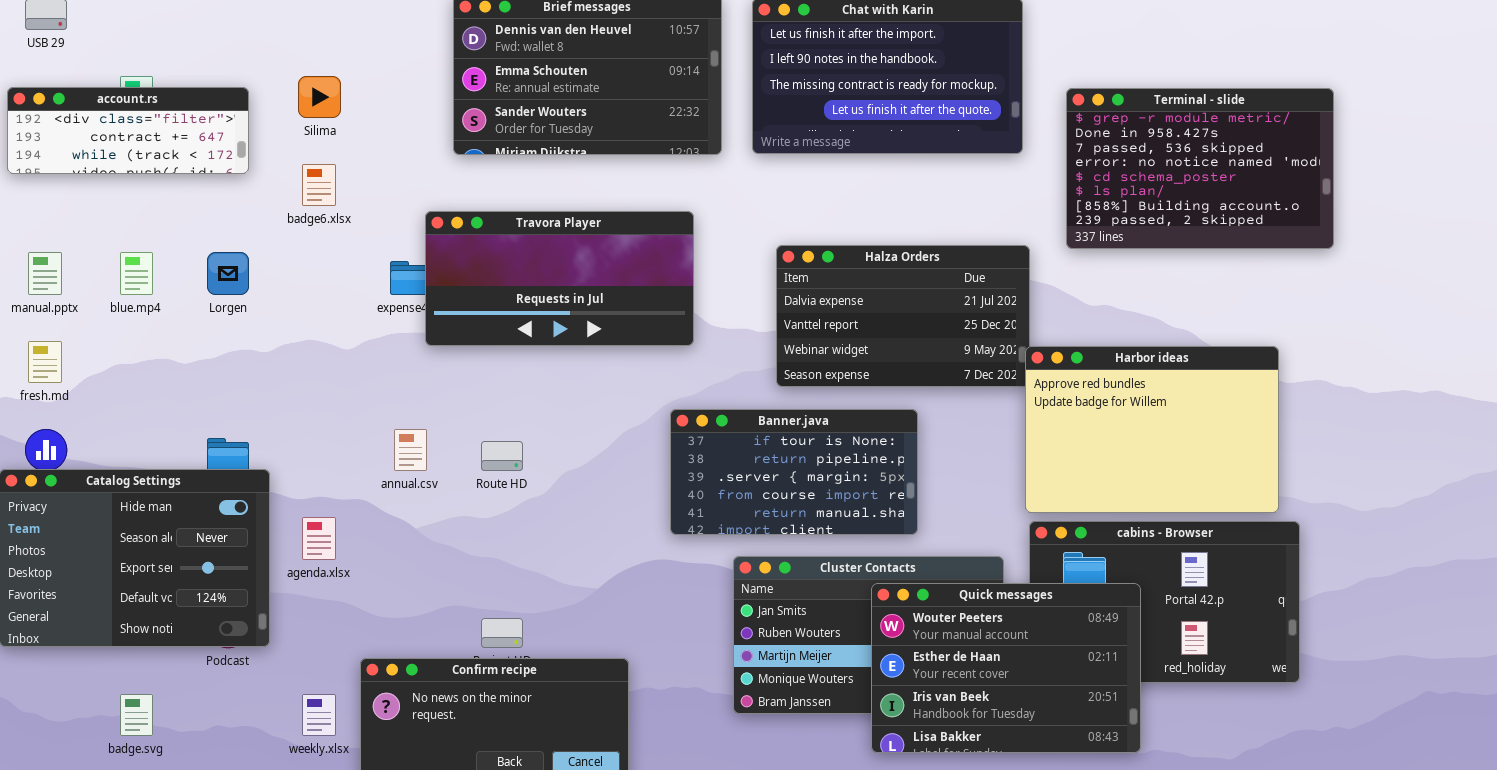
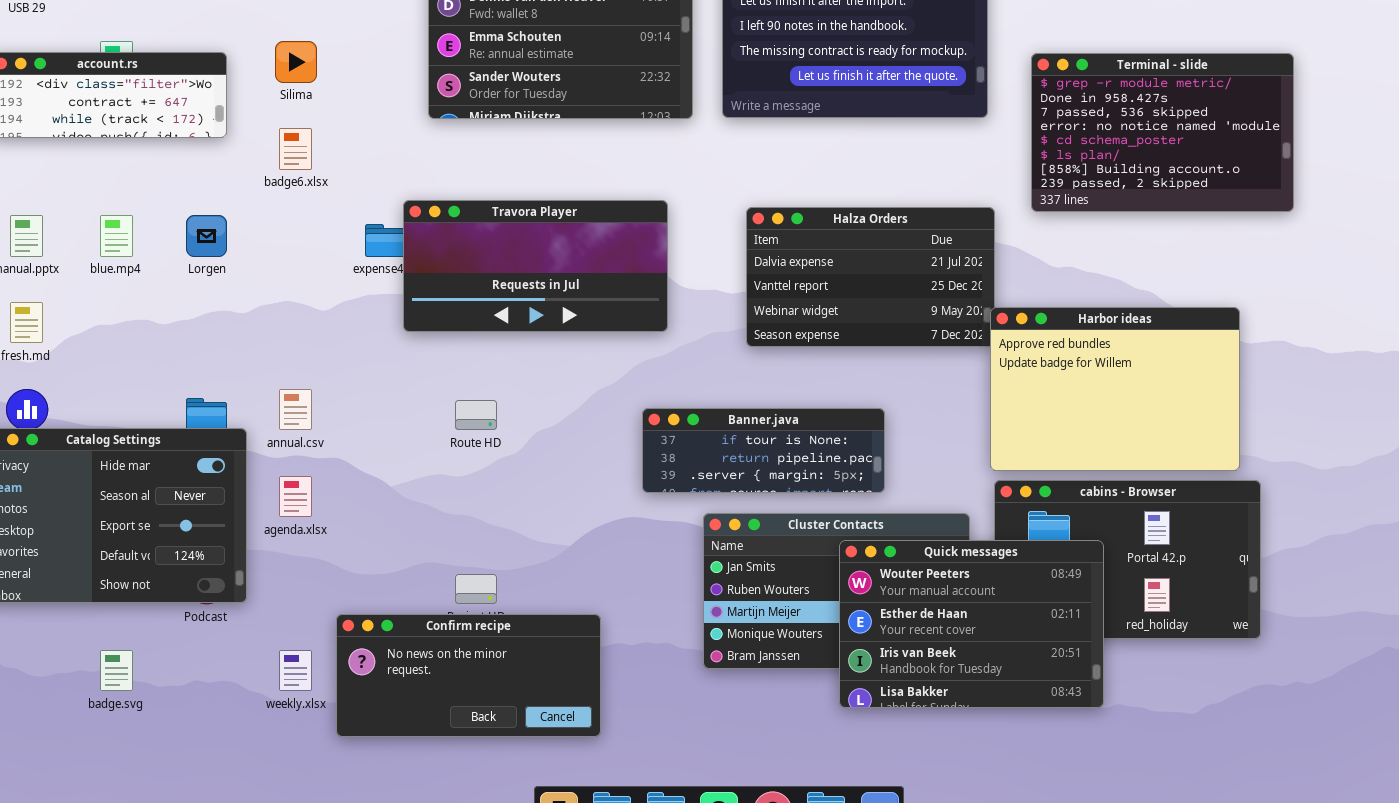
Travora Player: [425,211,694,346] -> [403,200,668,332], moved
Banner.java: [670,409,918,535] -> [642,408,885,493], resized
annual.csv: [394,429,427,471] -> [279,389,312,430], moved

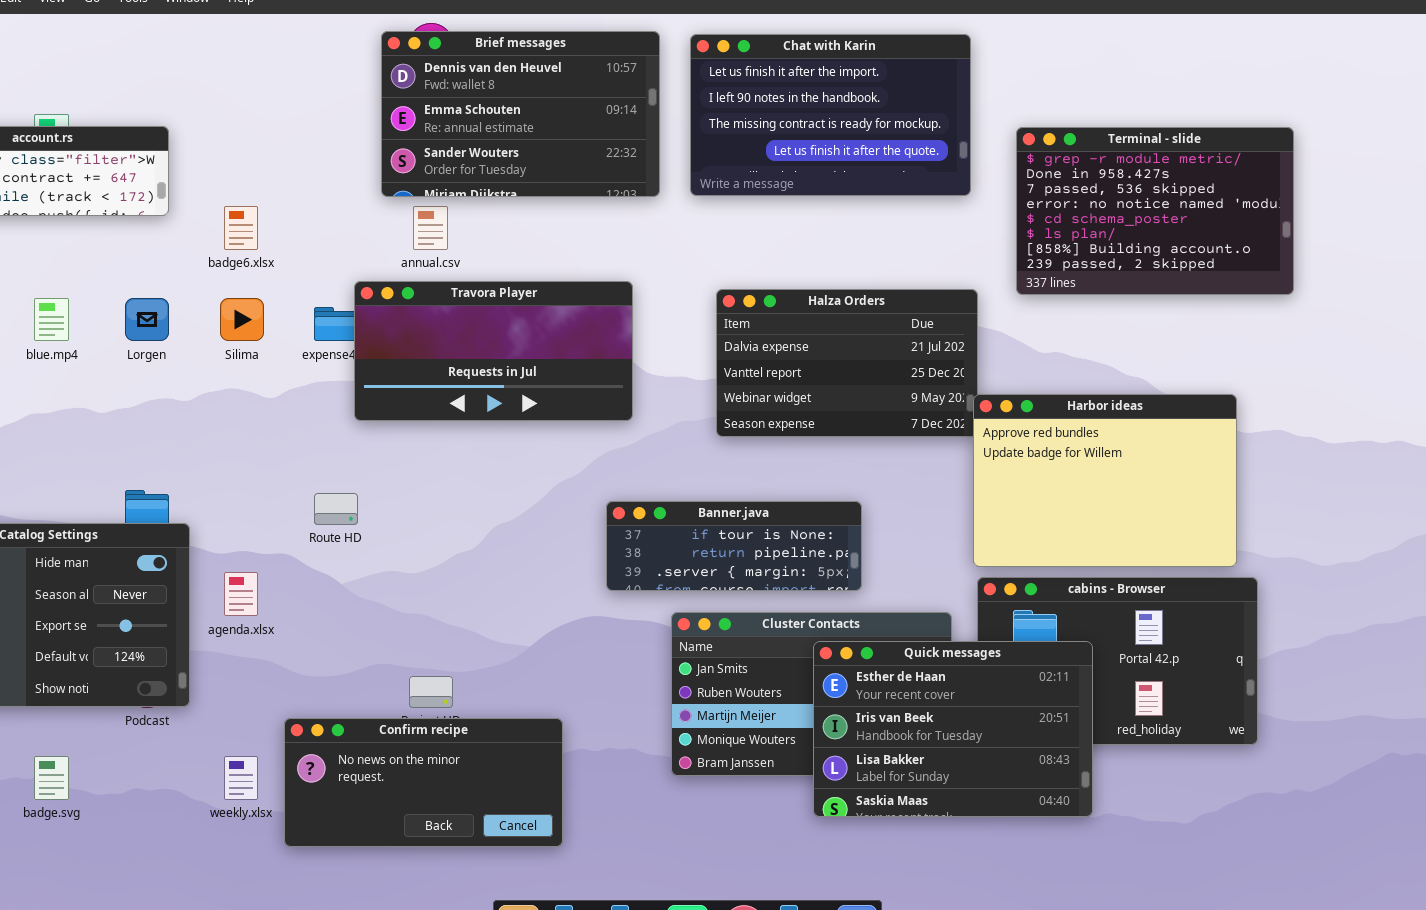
Silima: [275,41,317,83] -> [220,298,264,341], moved
annual.csv: [279,389,312,430] -> [413,206,448,250], moved
Route HD: [455,400,497,430] -> [314,493,358,525], moved
Quick messages: [839,540,1104,708] -> [813,641,1093,817], scrolled down 1 row

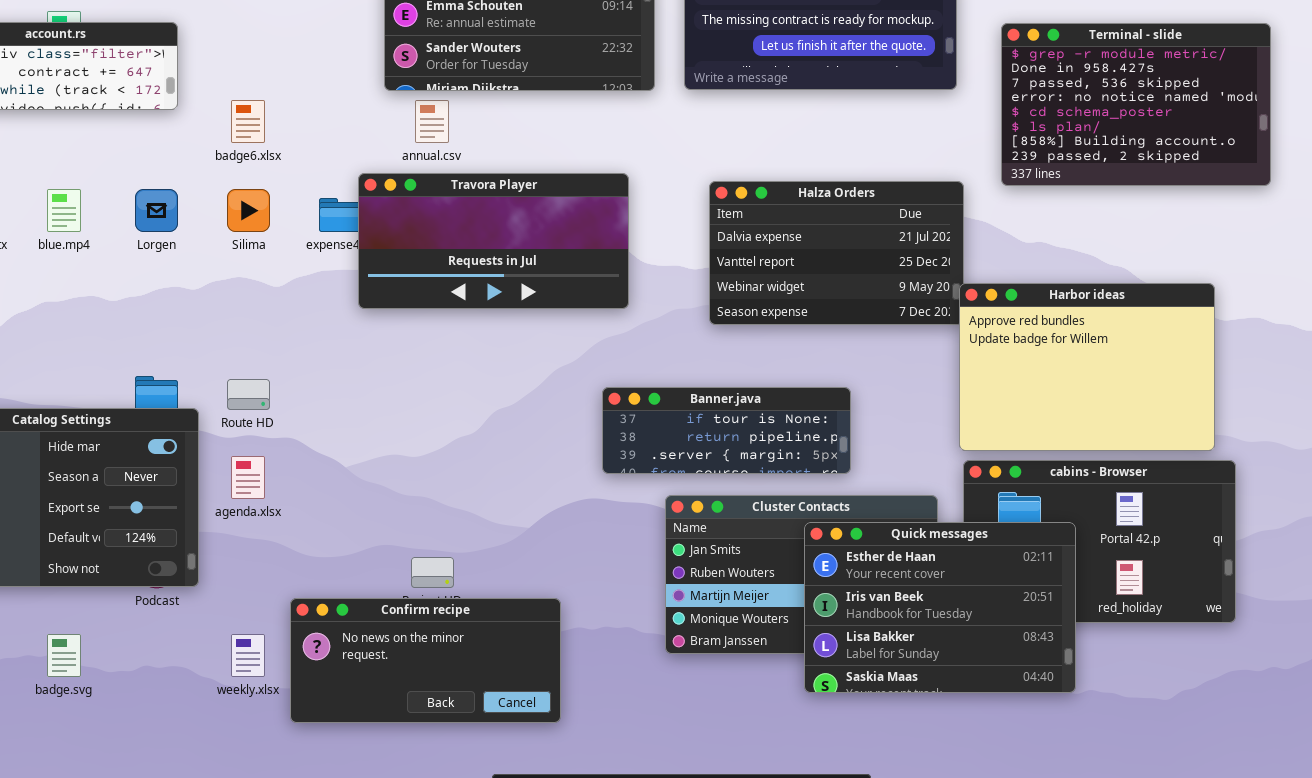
Route HD: [314,493,358,525] -> [227,379,270,410], moved

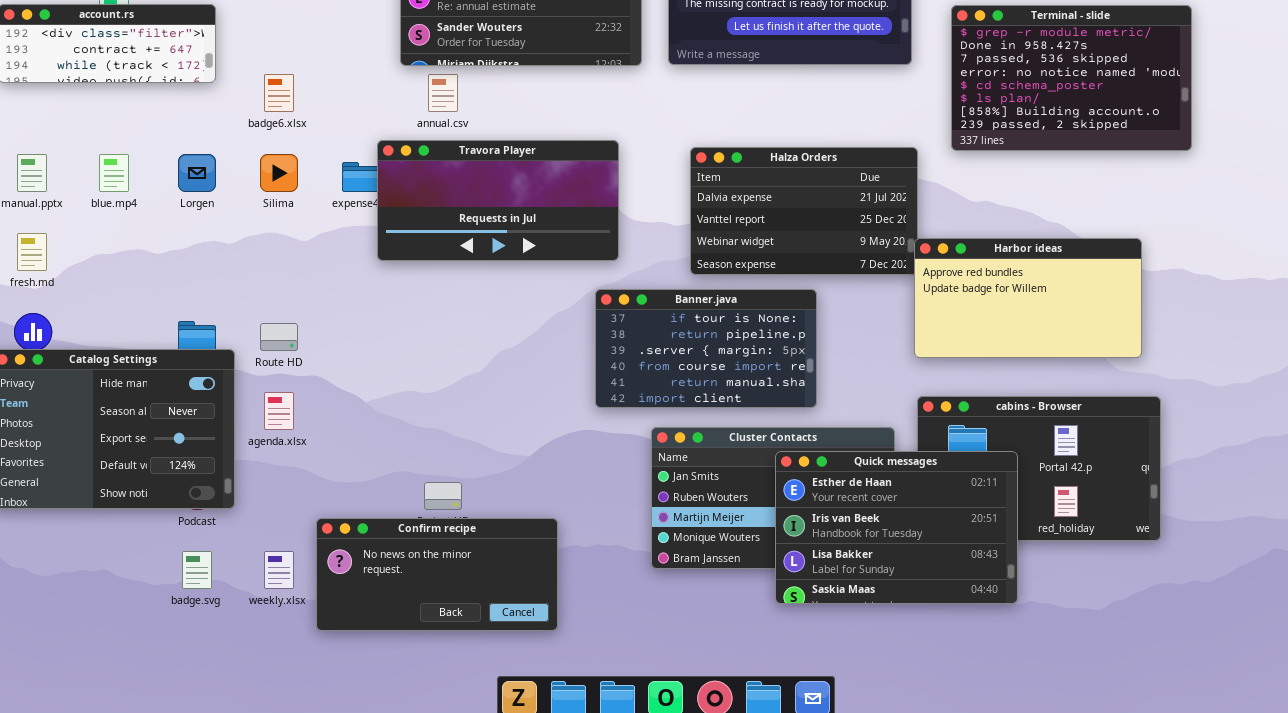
Harbor ideas: [959,283,1215,451] -> [914,238,1142,358], resized
Banner.java: [602,387,851,474] -> [595,289,817,408], resized
badge.svg: [47,634,81,677] -> [182,551,212,589], moved

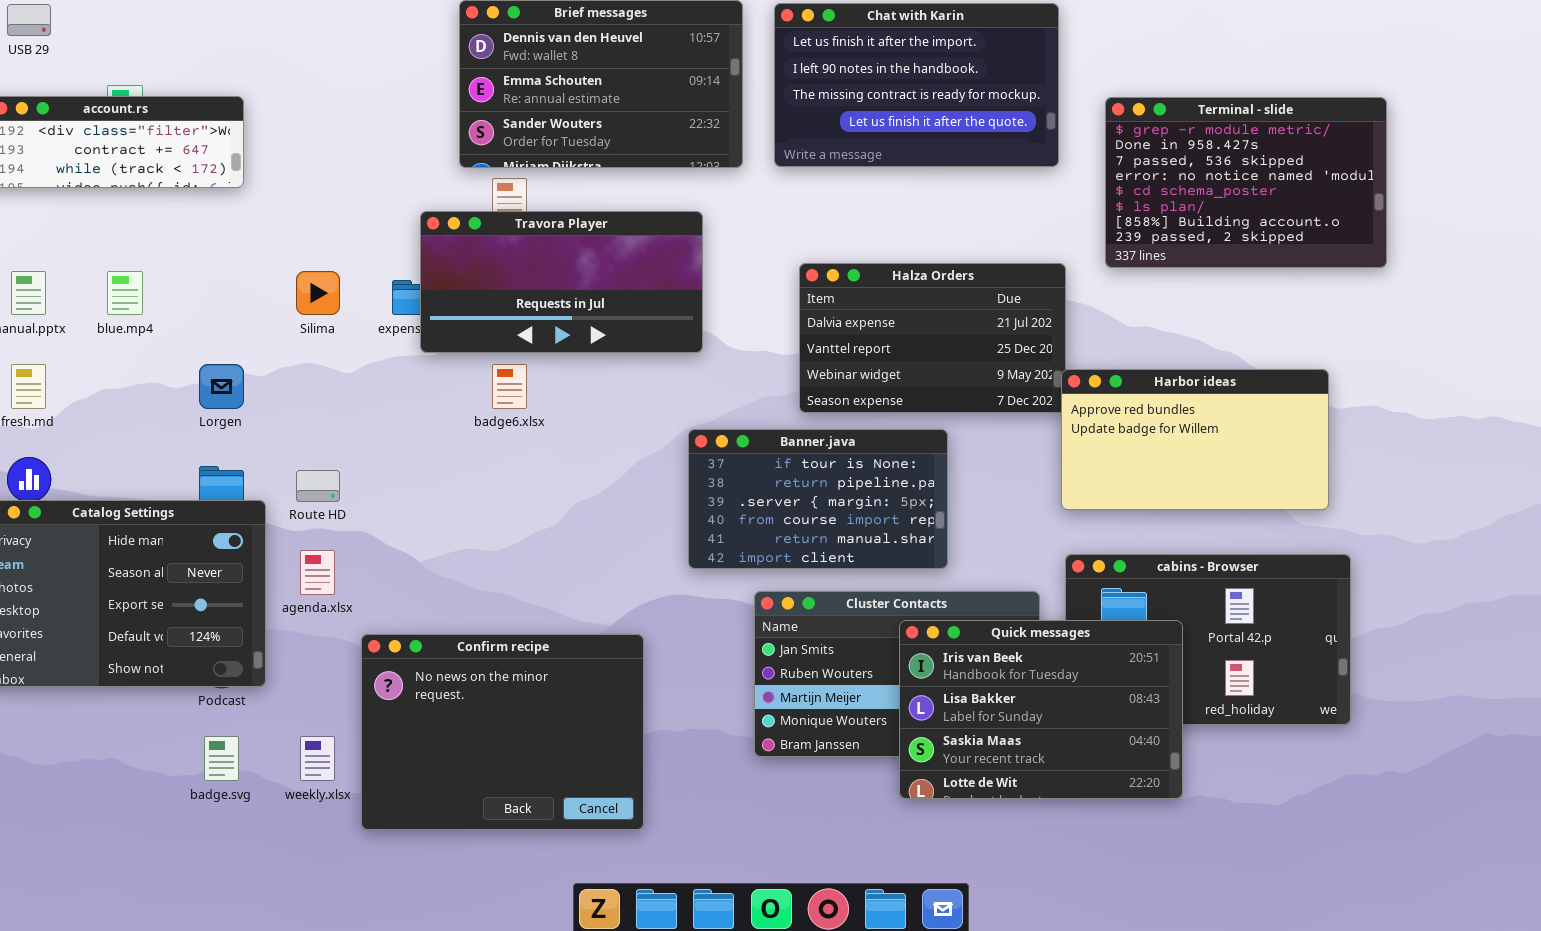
badge6.xlsx: [264,74,294,112] -> [492,364,527,409], moved
Travora Player: [377,140,619,261] -> [420,211,703,353], moved
Lorgen: [178,154,216,192] -> [199,364,244,409], moved
Quick messages: [775,451,1018,604] -> [899,620,1183,799], scrolled down 1 row
Confirm recipe: [316,518,558,631] -> [361,634,644,830], resized

